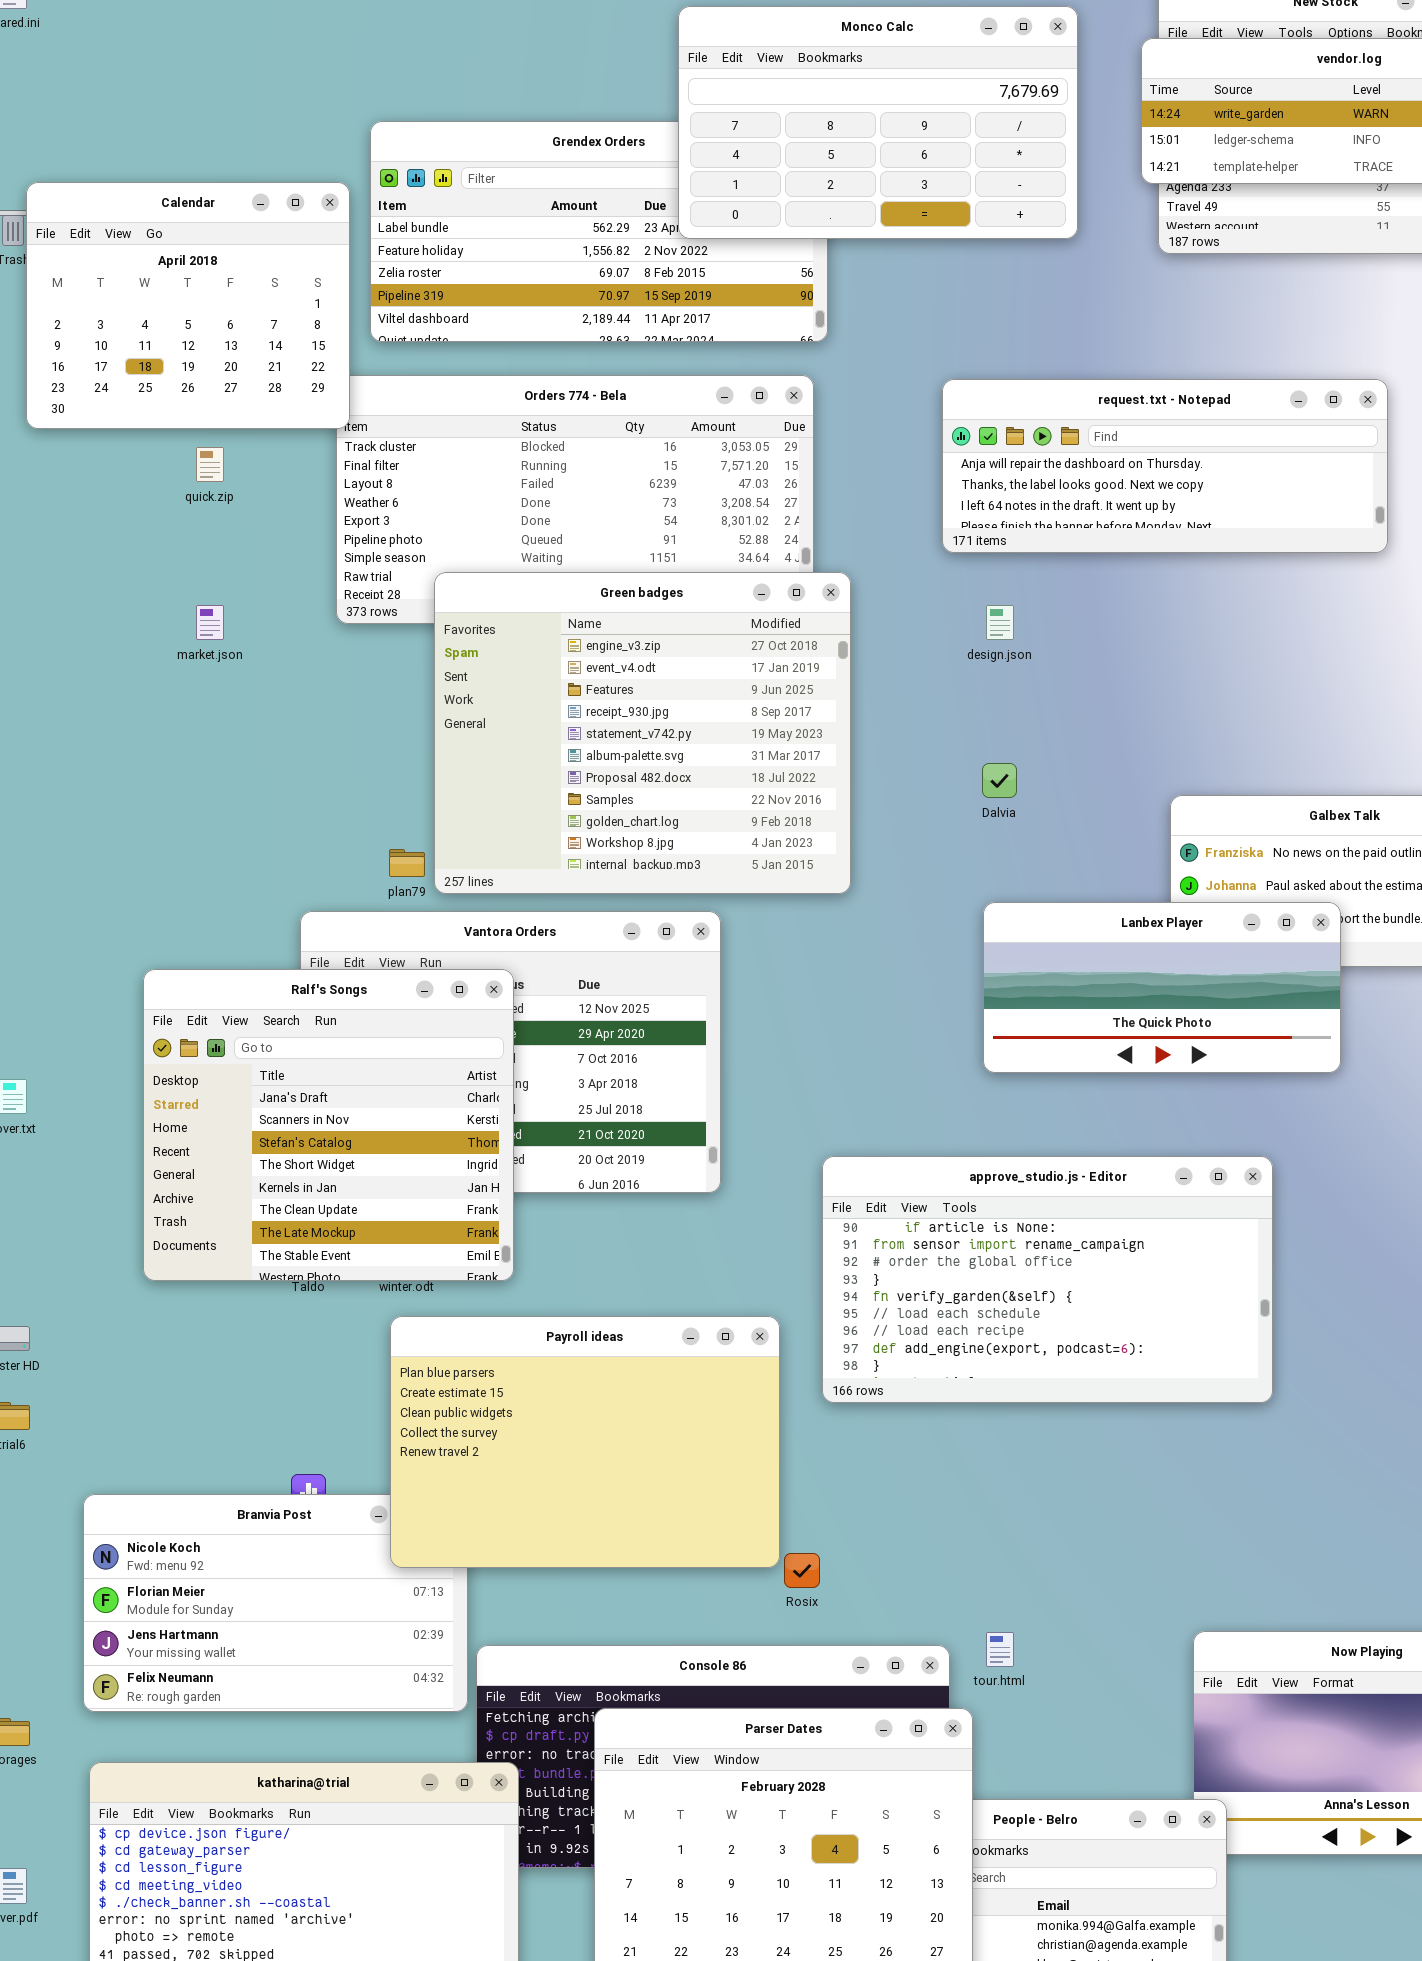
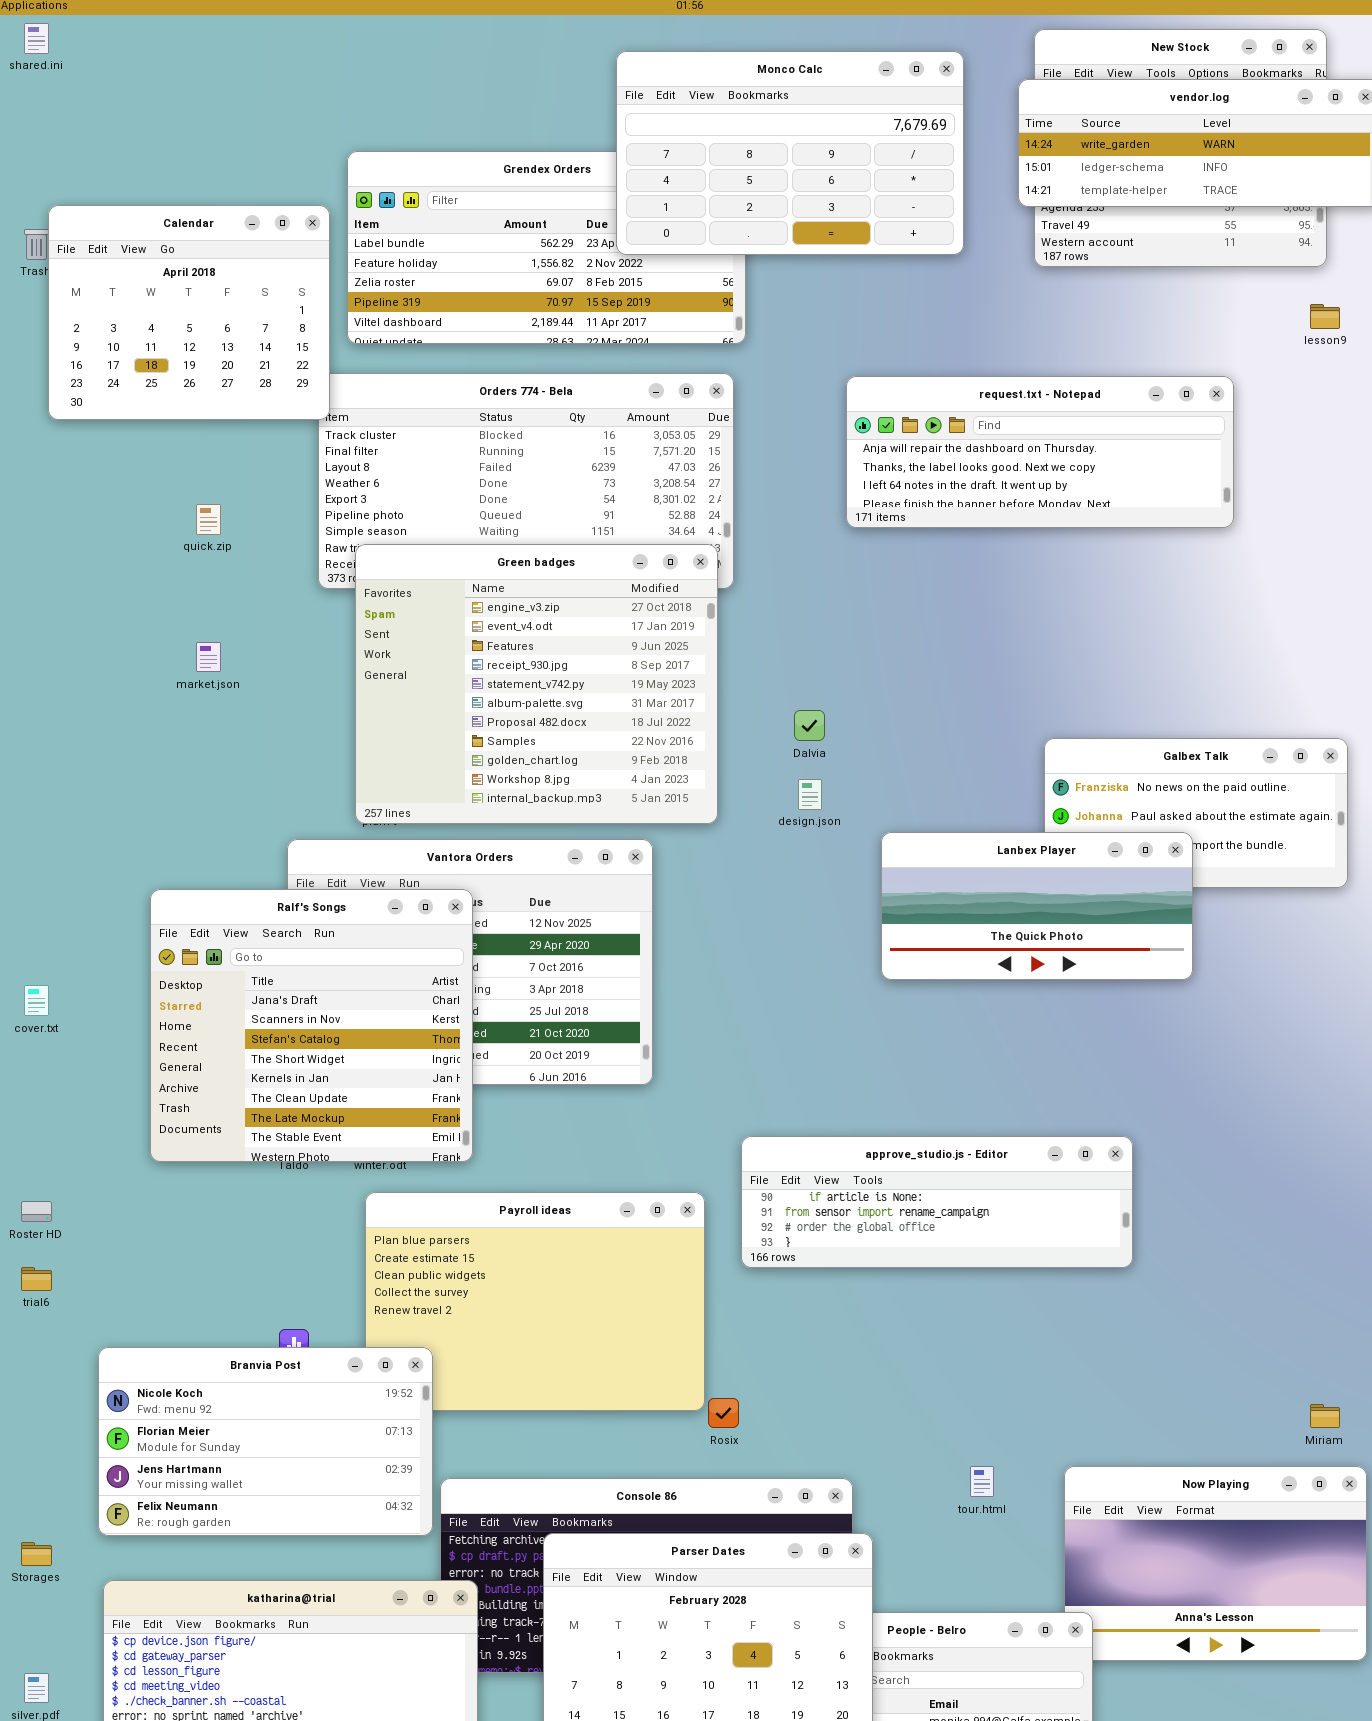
quick.zip: [196,447,224,482] -> [196,504,221,535], moved
Green badges: [434,572,851,894] -> [355,544,718,824], moved
market.json: [196,605,224,640] -> [196,642,221,672], moved
design.json: [986,605,1014,640] -> [798,779,822,810], moved
Dalvia: [982,763,1017,798] -> [794,710,825,741], moved
approve_studio.js - Editor: [822,1156,1273,1403] -> [741,1136,1133,1268], resized
Branvia Post: [83,1494,468,1712] -> [98,1347,433,1536], raised
tour.html: [986,1632,1014,1667] -> [970,1466,994,1497], moved

